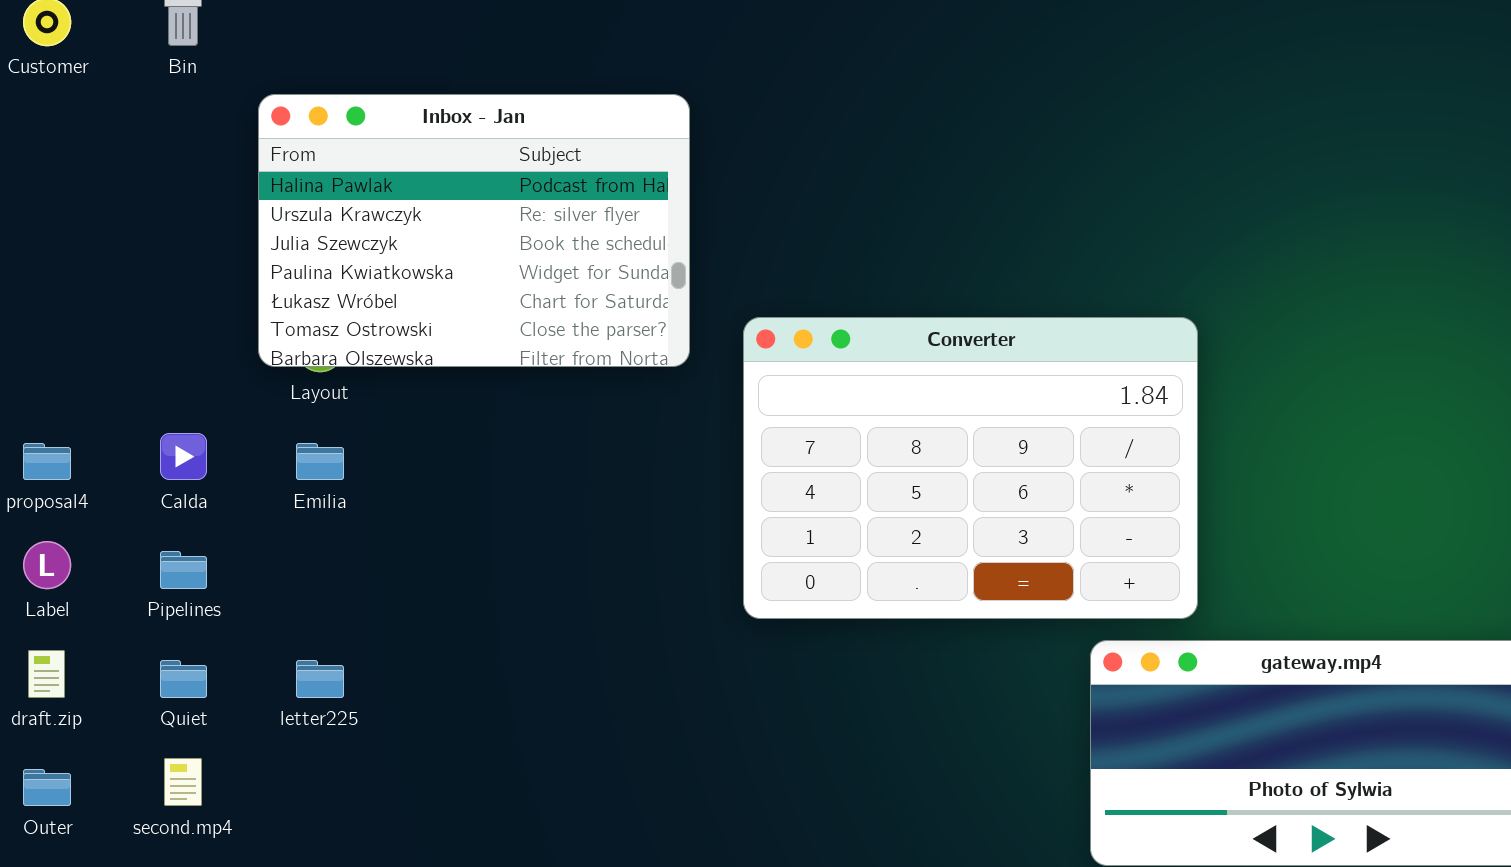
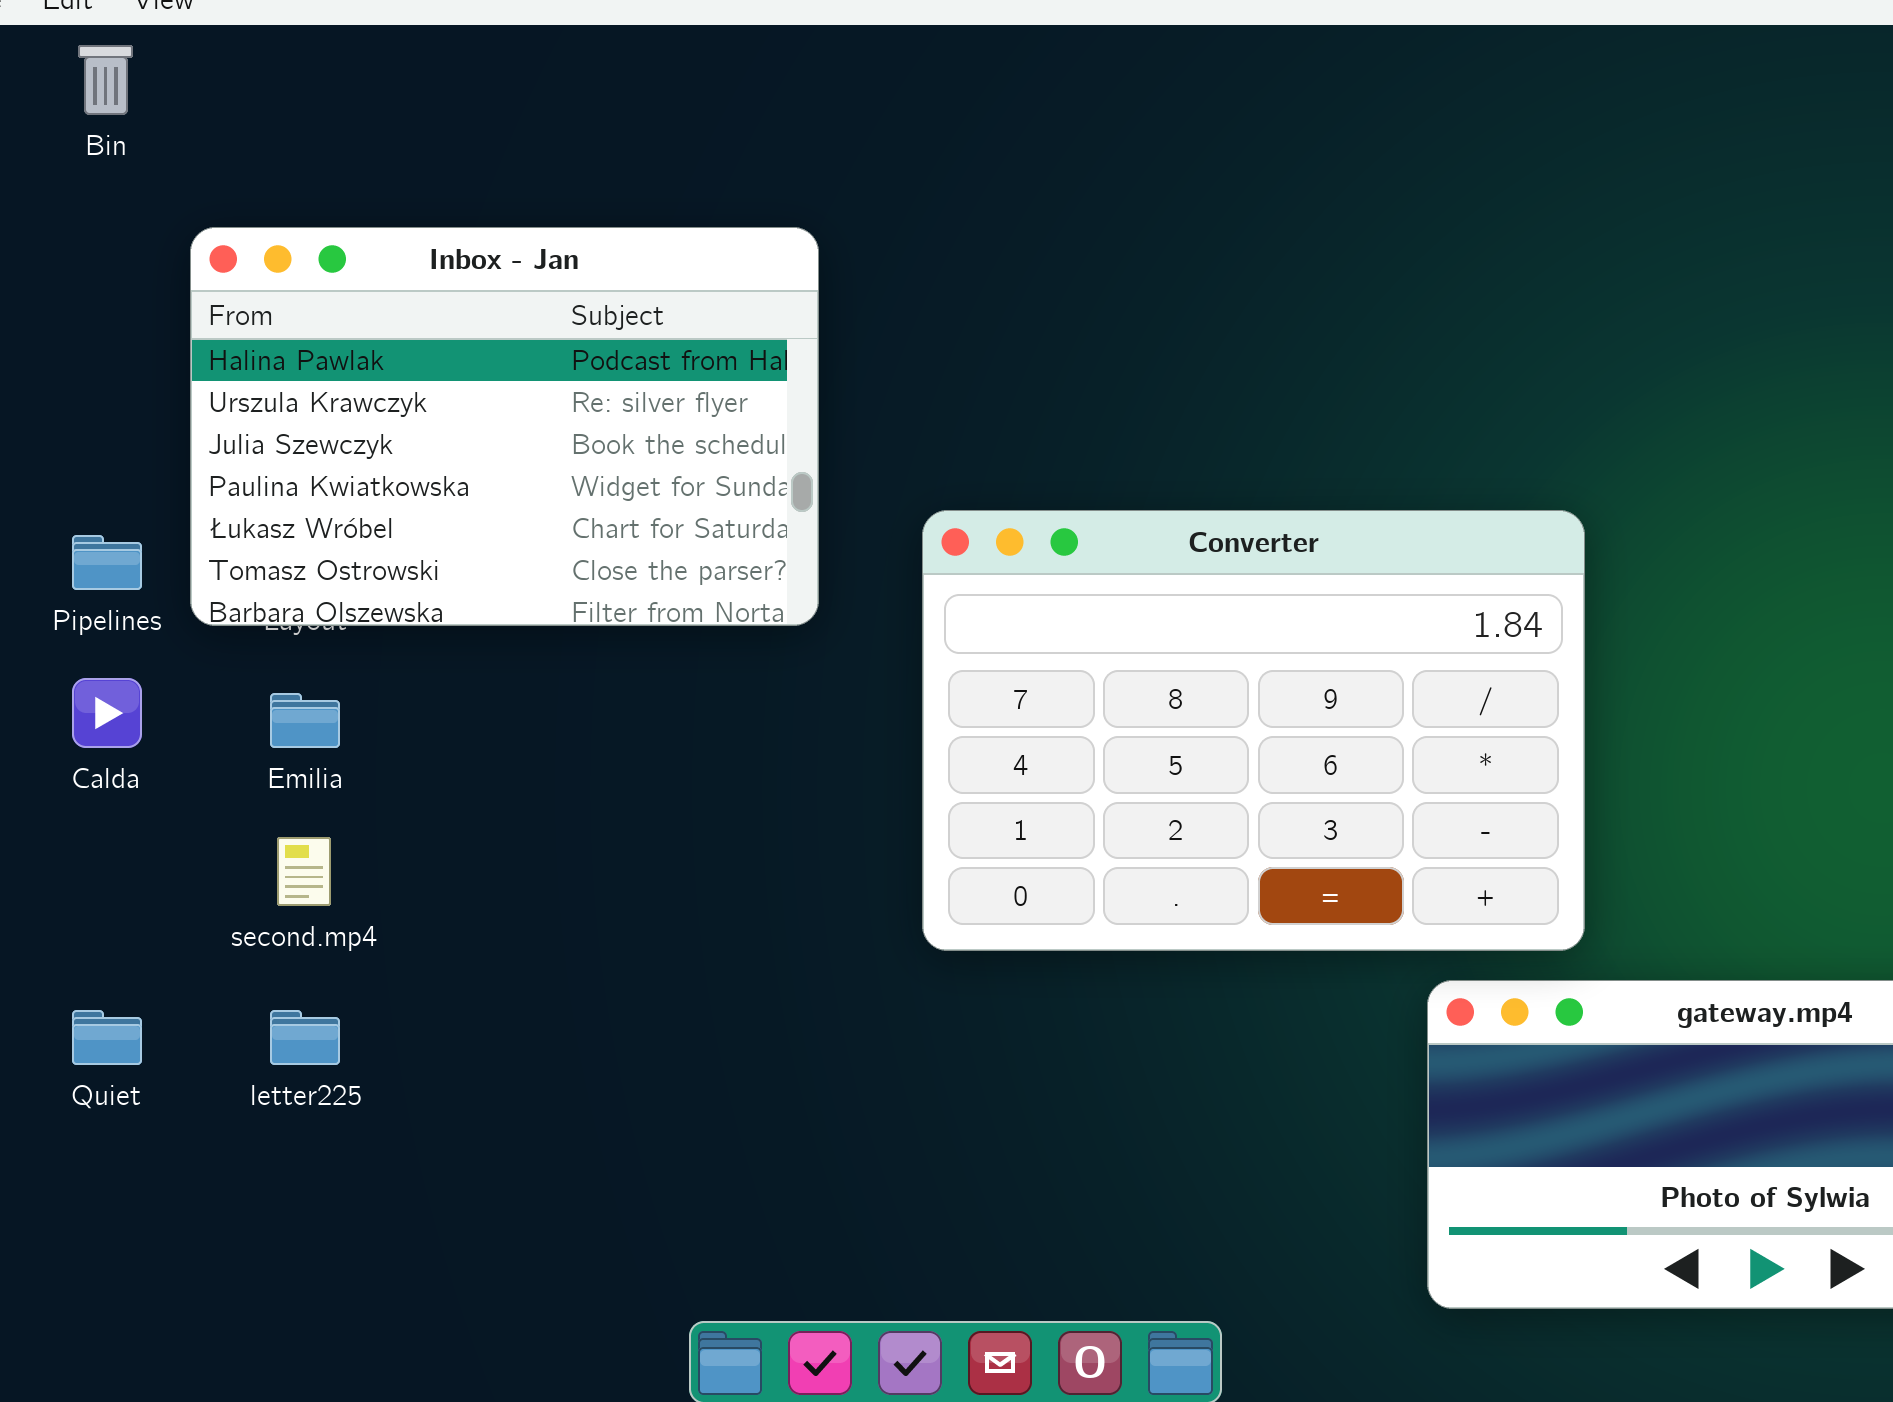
Inbox - Jan: [258,94,690,367] -> [190,227,819,626], moved
Pipelines: [160,551,207,589] -> [72,535,142,590], moved
second.mp4: [164,758,202,806] -> [277,837,331,906], moved

